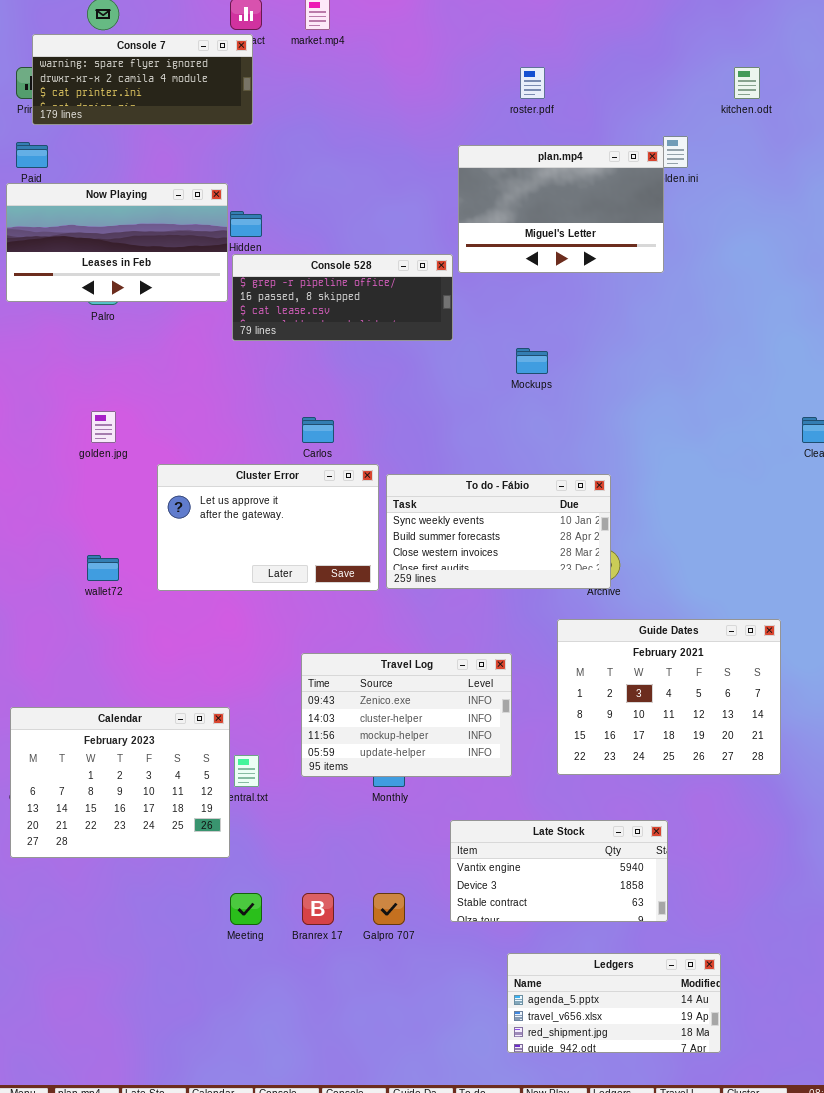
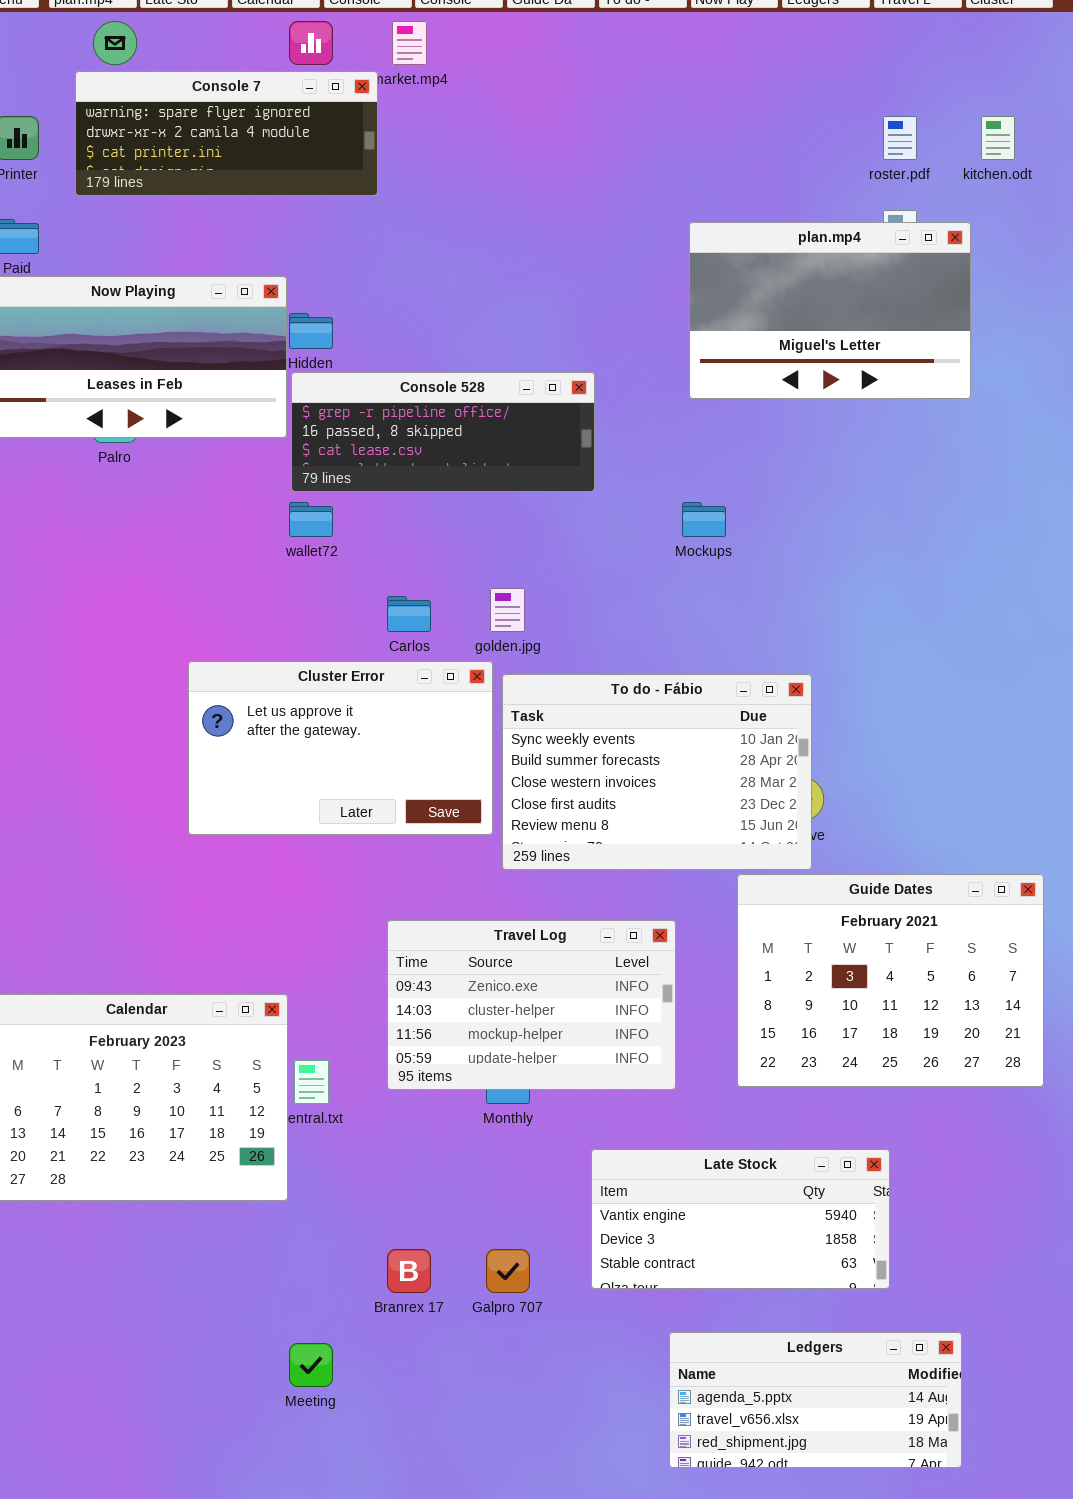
Console 7: [32,34,253,125] -> [75,71,378,196], moved
roster.pdf: [520,67,545,99] -> [883,116,917,160], moved
plan.mp4: [458,145,664,273] -> [689,222,971,399], moved
golden.jpg: [91,411,116,443] -> [490,588,525,632], moved
To do - Fábio: [386,474,611,589] -> [502,674,812,870], resized
wallet72: [87,555,119,581] -> [289,502,333,537], moved
Meeting: [230,893,262,925] -> [289,1343,333,1387], moved

